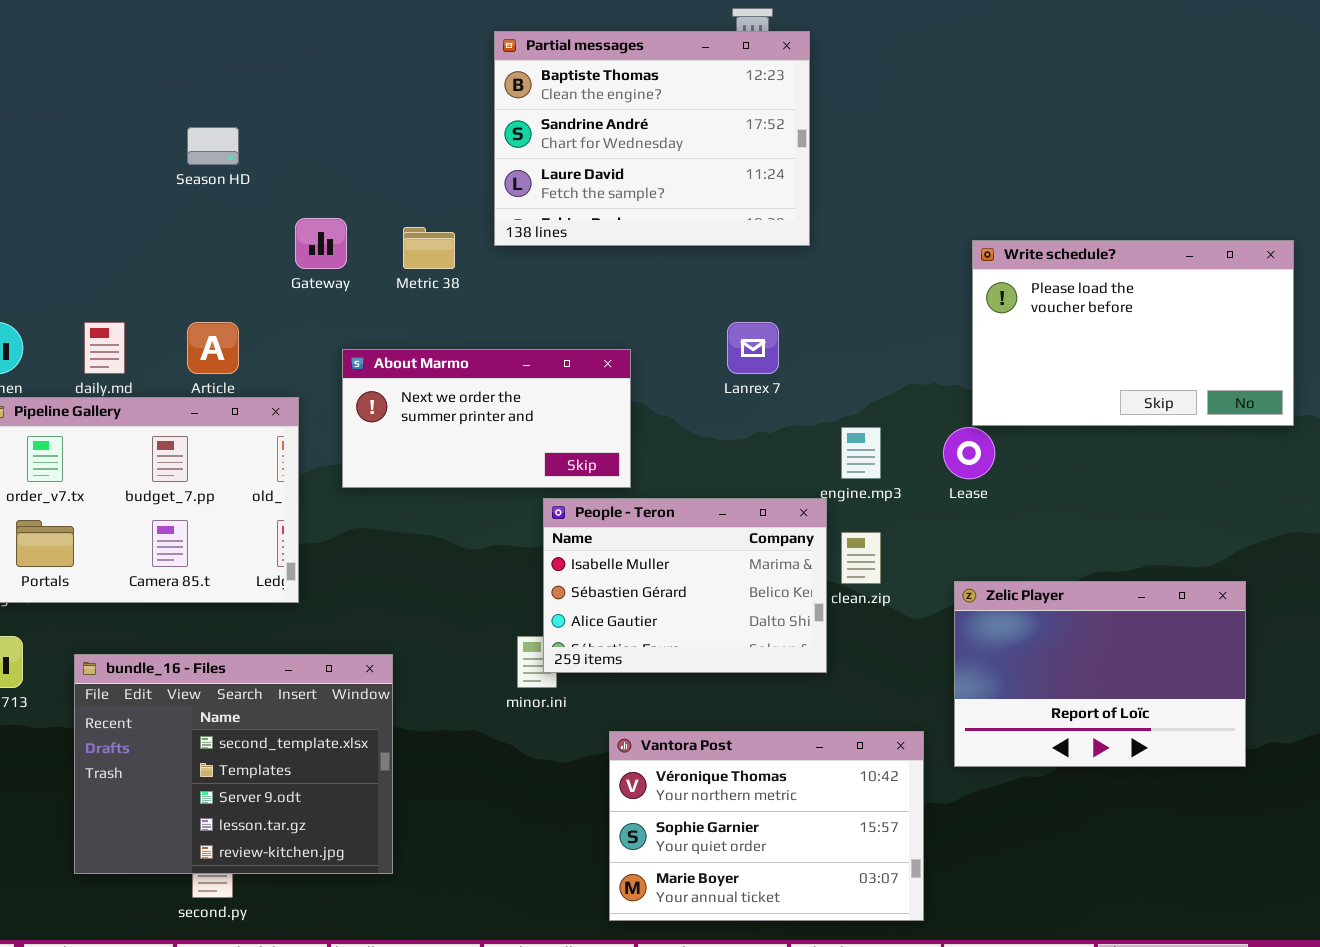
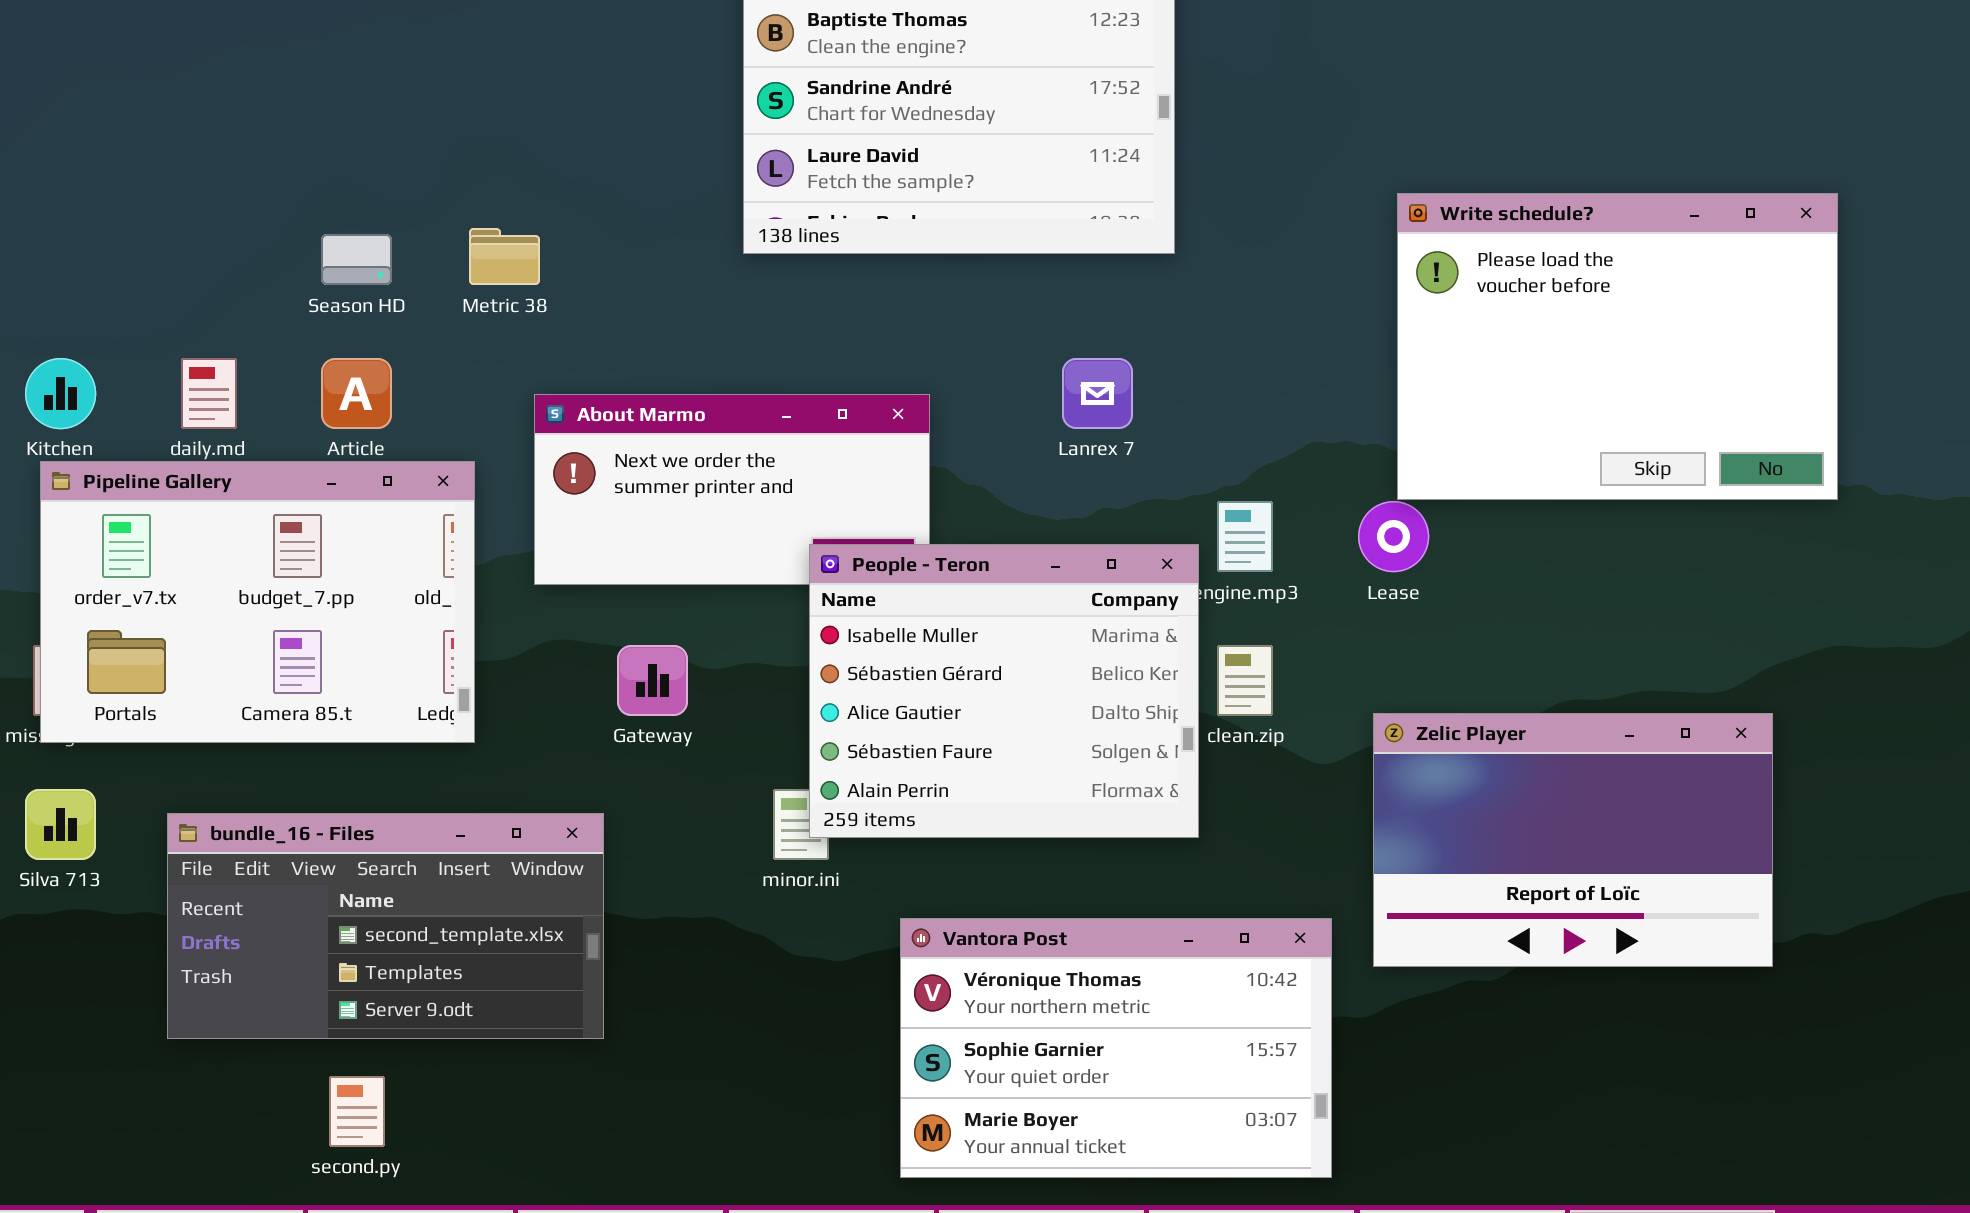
Season HD: [187,127,239,165] -> [321,234,392,285], moved
Gateway: [295,218,347,269] -> [617,645,688,716], moved
Metric 38: [403,227,455,269] -> [469,228,540,285], moved
Write schedule?: [972,240,1294,426] -> [1397,193,1838,500], resized
People - Teron: [543,498,827,673] -> [809,544,1199,838], resized
bundle_16 - Files: [74,654,393,874] -> [167,813,604,1039], resized

